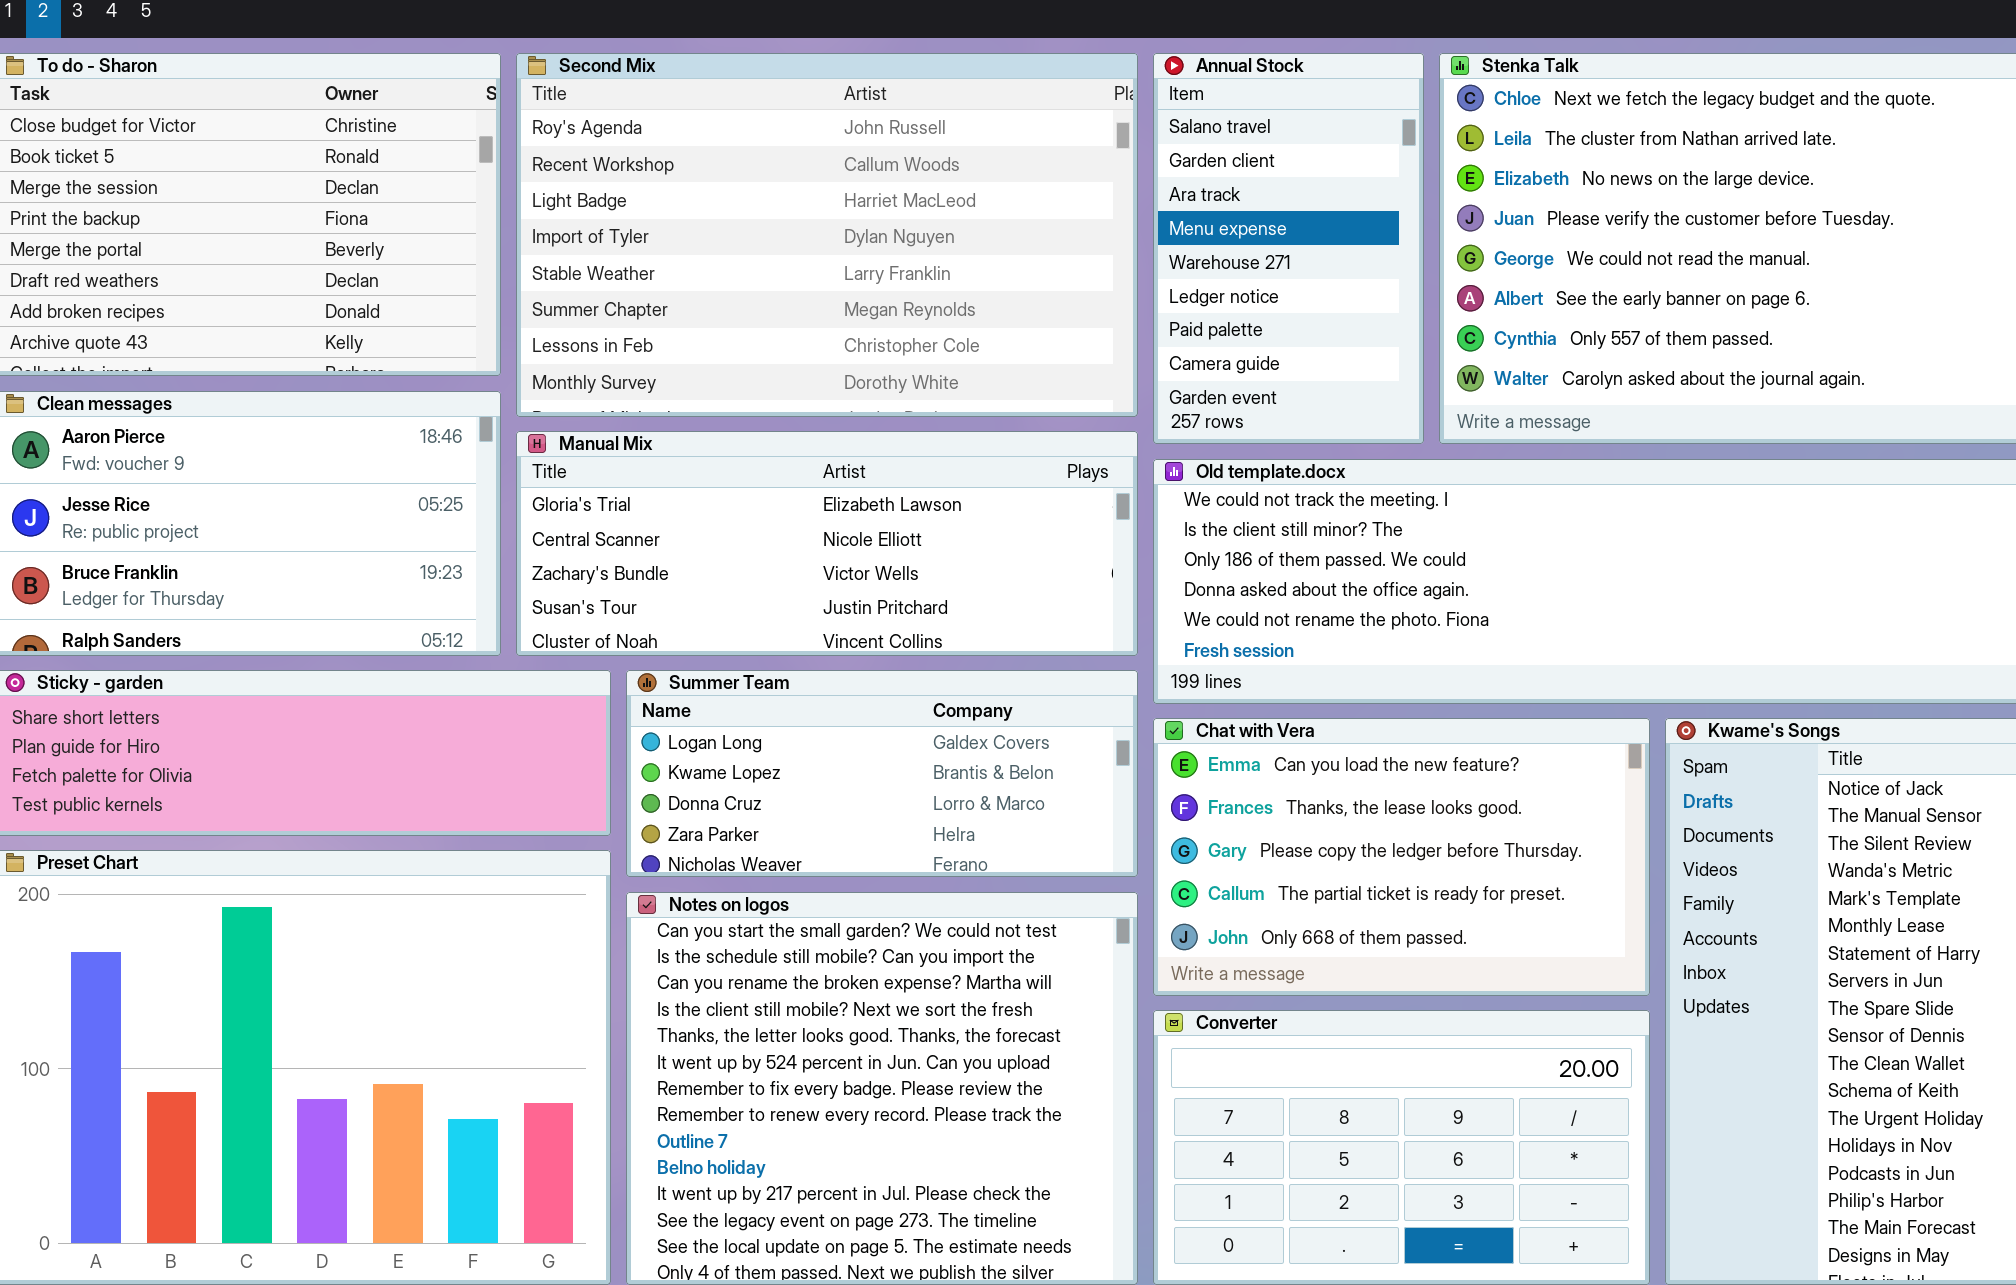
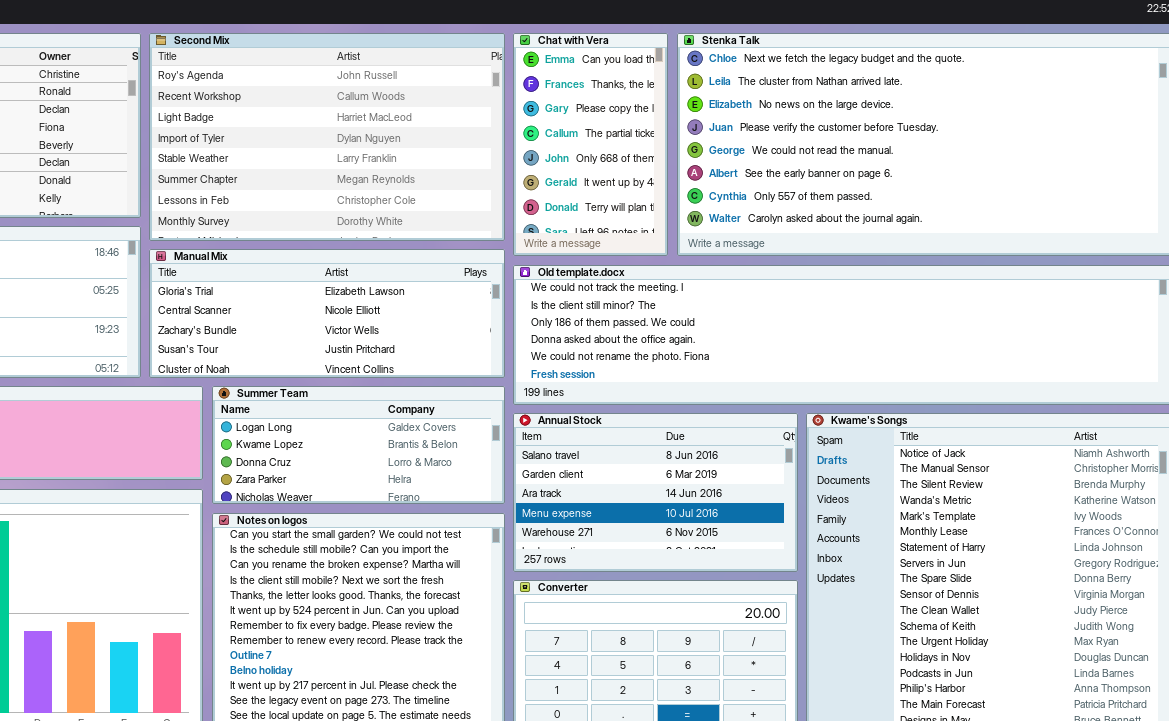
Annual Stock: [1153,53,1424,444] -> [513,413,798,572], moved, resized
Chat with Vera: [1153,718,1650,996] -> [513,33,668,256], moved, resized

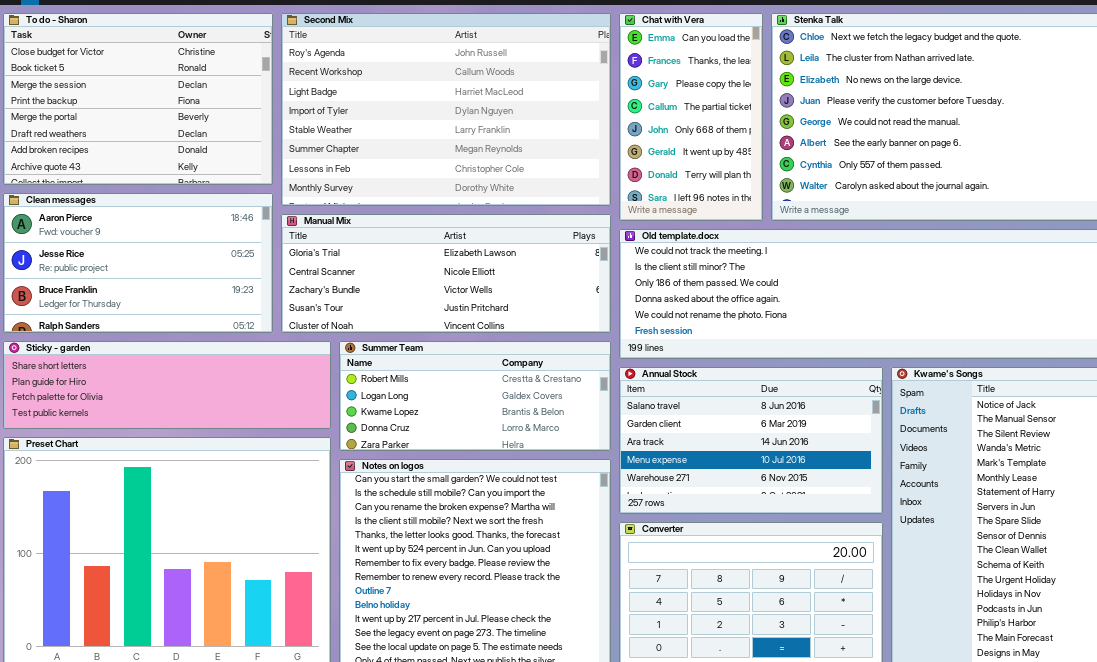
Summer Team: [212,386,505,504] -> [339,341,611,451], scrolled up 1 row

